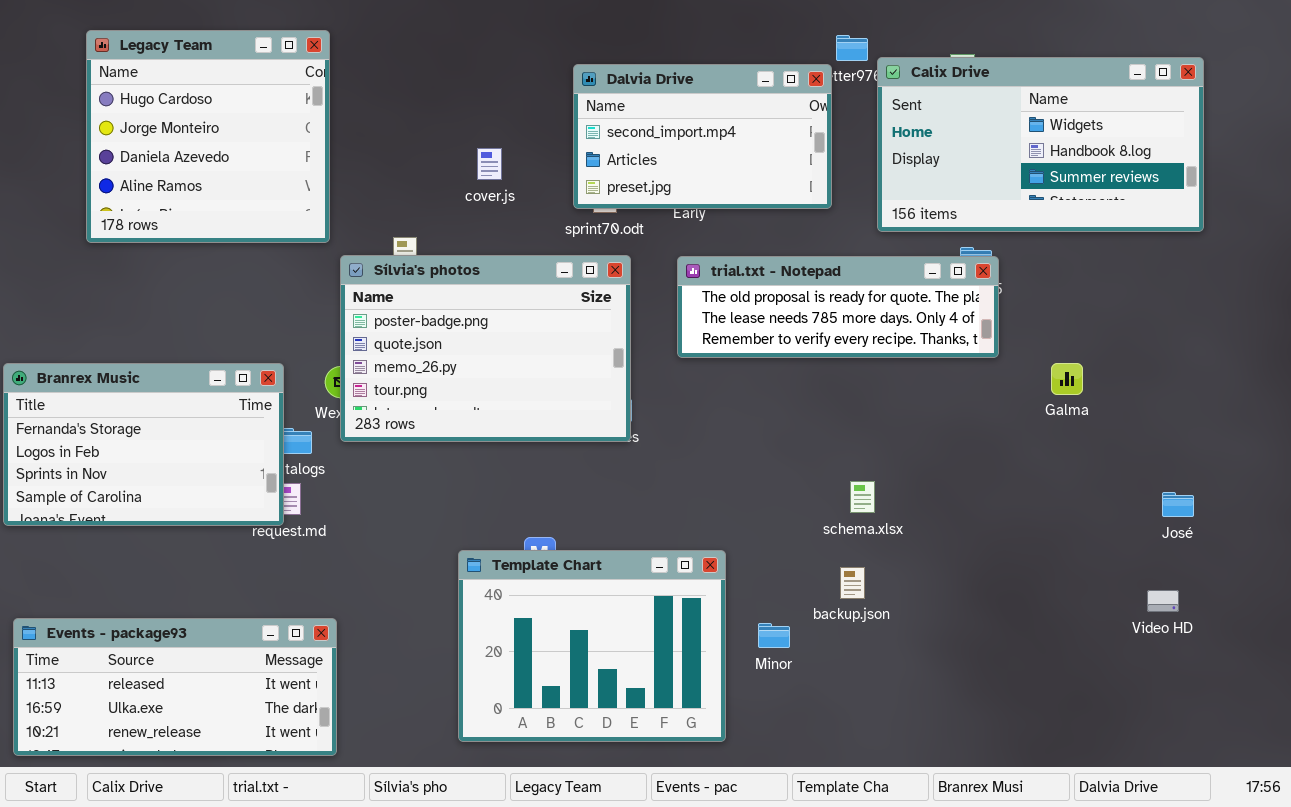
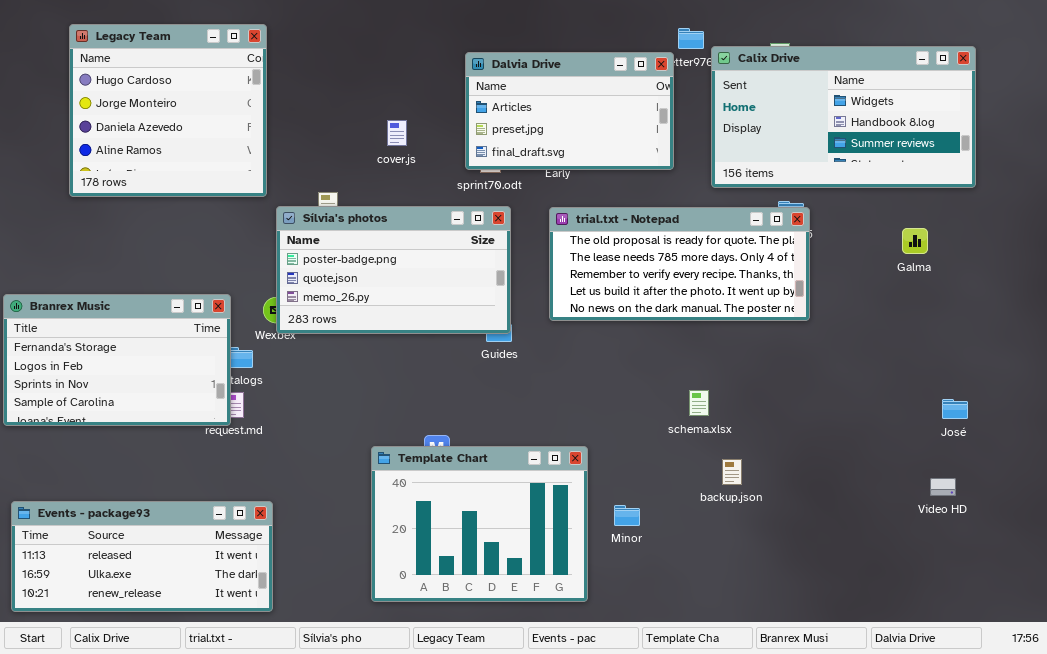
Dalvia Drive: [573,64,832,209] -> [465,52,674,170], scrolled down 1 row
Sílvia's photos: [340,255,631,442] -> [276,206,511,334], resized
trial.txt - Notepad: [677,256,999,358] -> [549,207,810,321], resized
Galma: [1051,363,1083,395] -> [902,228,928,254], moved
backup.json: [840,567,865,599] -> [722,459,742,485], moved

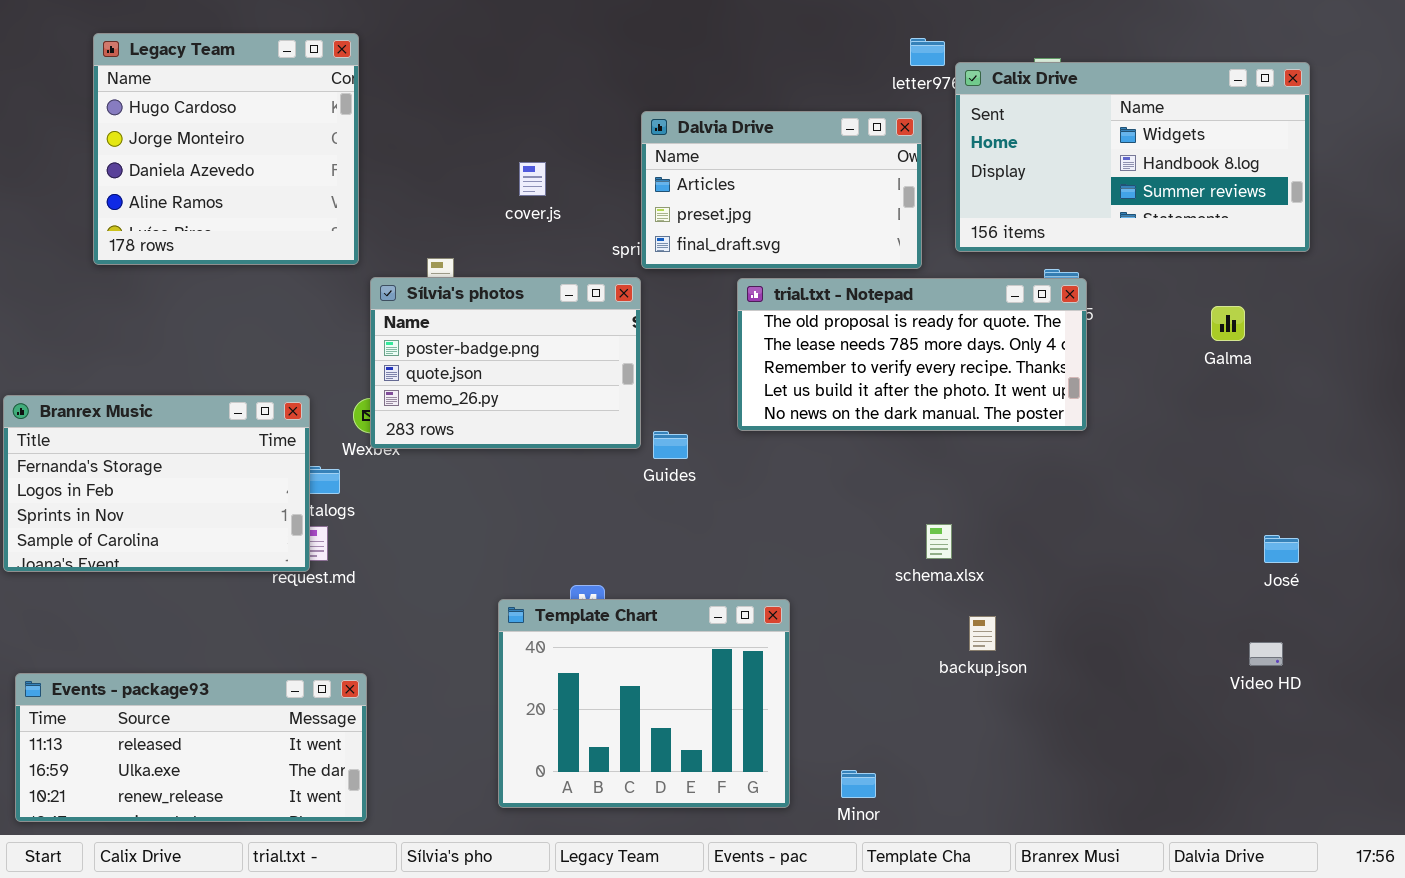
Dalvia Drive: [465,52,674,170] -> [641,111,922,269], moved
Sílvia's photos: [276,206,511,334] -> [370,277,641,449], resized
Minor: [614,505,640,526] -> [841,770,876,798], moved

